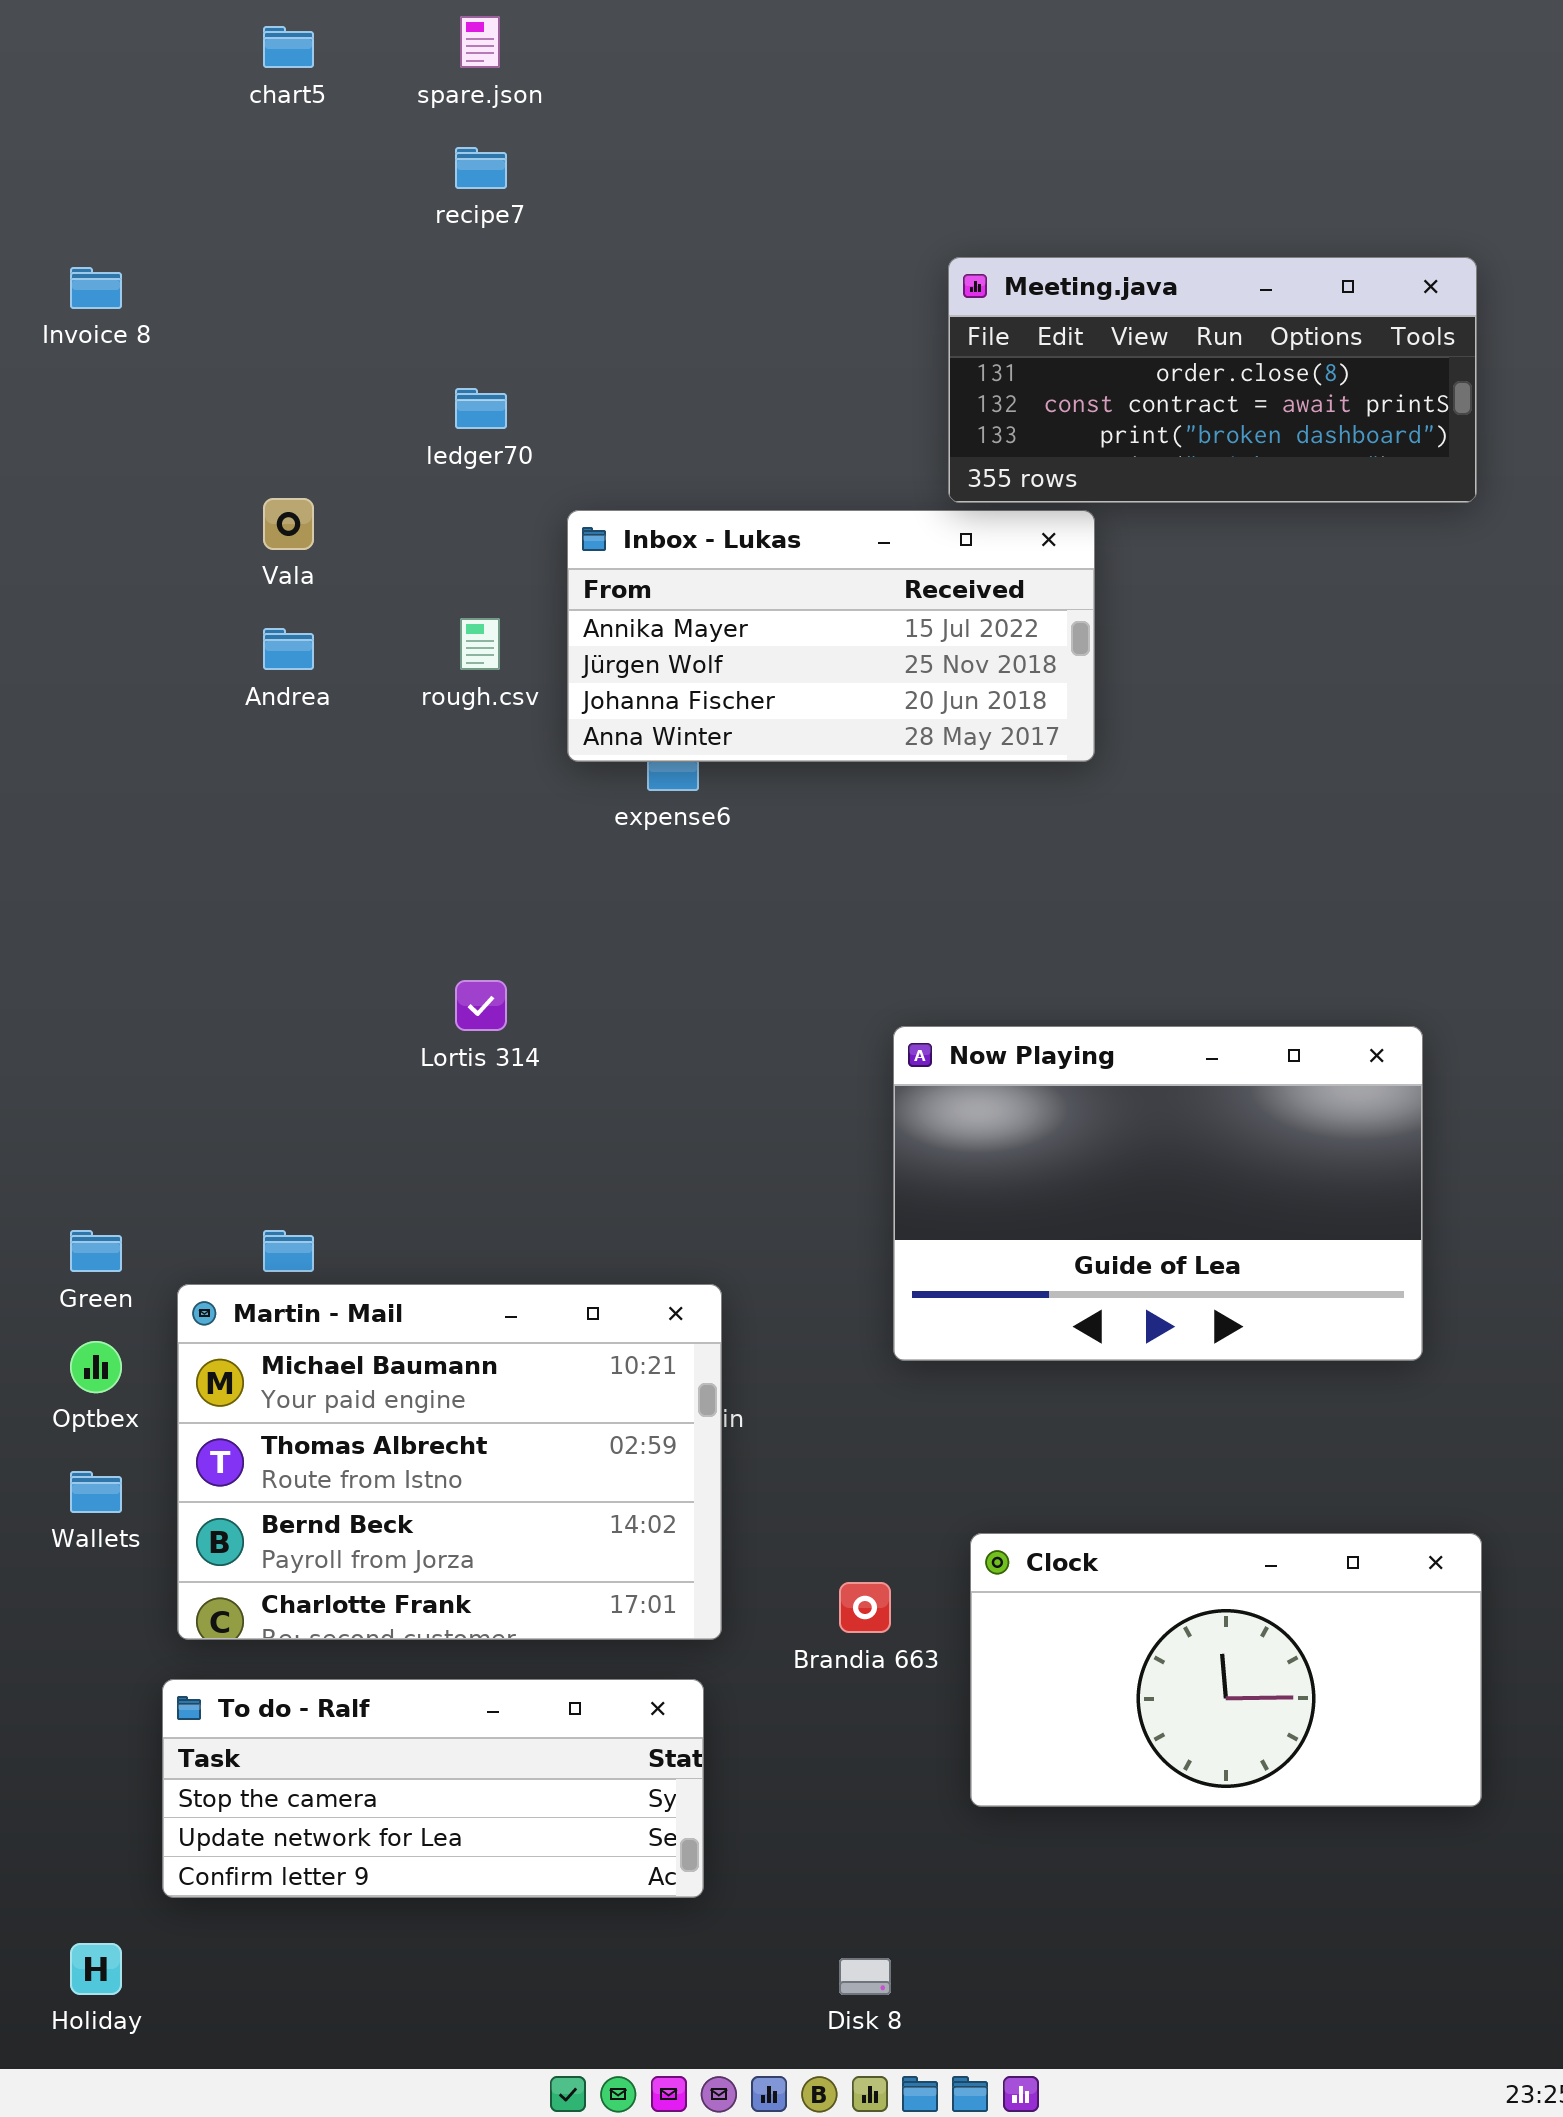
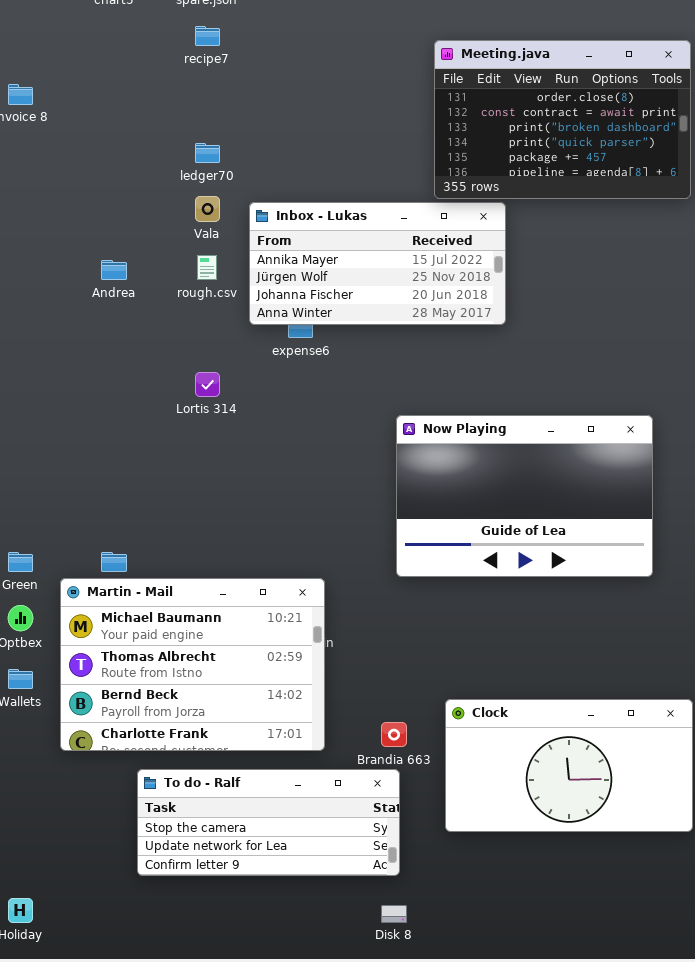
Meeting.java: [948,257,1477,503] -> [434,40,691,199], resized
Vala: [263,498,314,550] -> [195,196,220,222], moved
Lortis 314: [455,980,507,1031] -> [195,372,220,397], moved
Now Playing: [893,1026,1423,1361] -> [396,415,653,577], moved
To do - Ralf: [162,1679,704,1898] -> [137,769,400,876], moved

